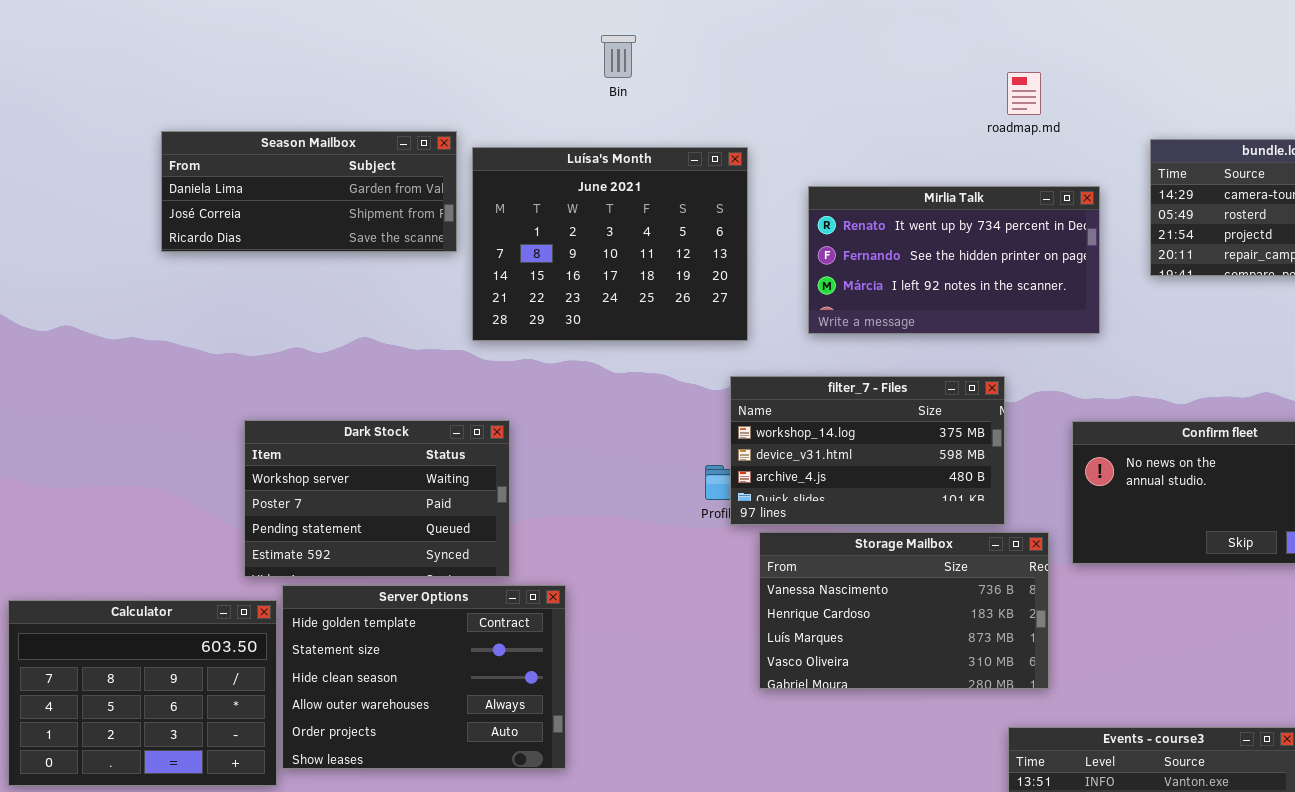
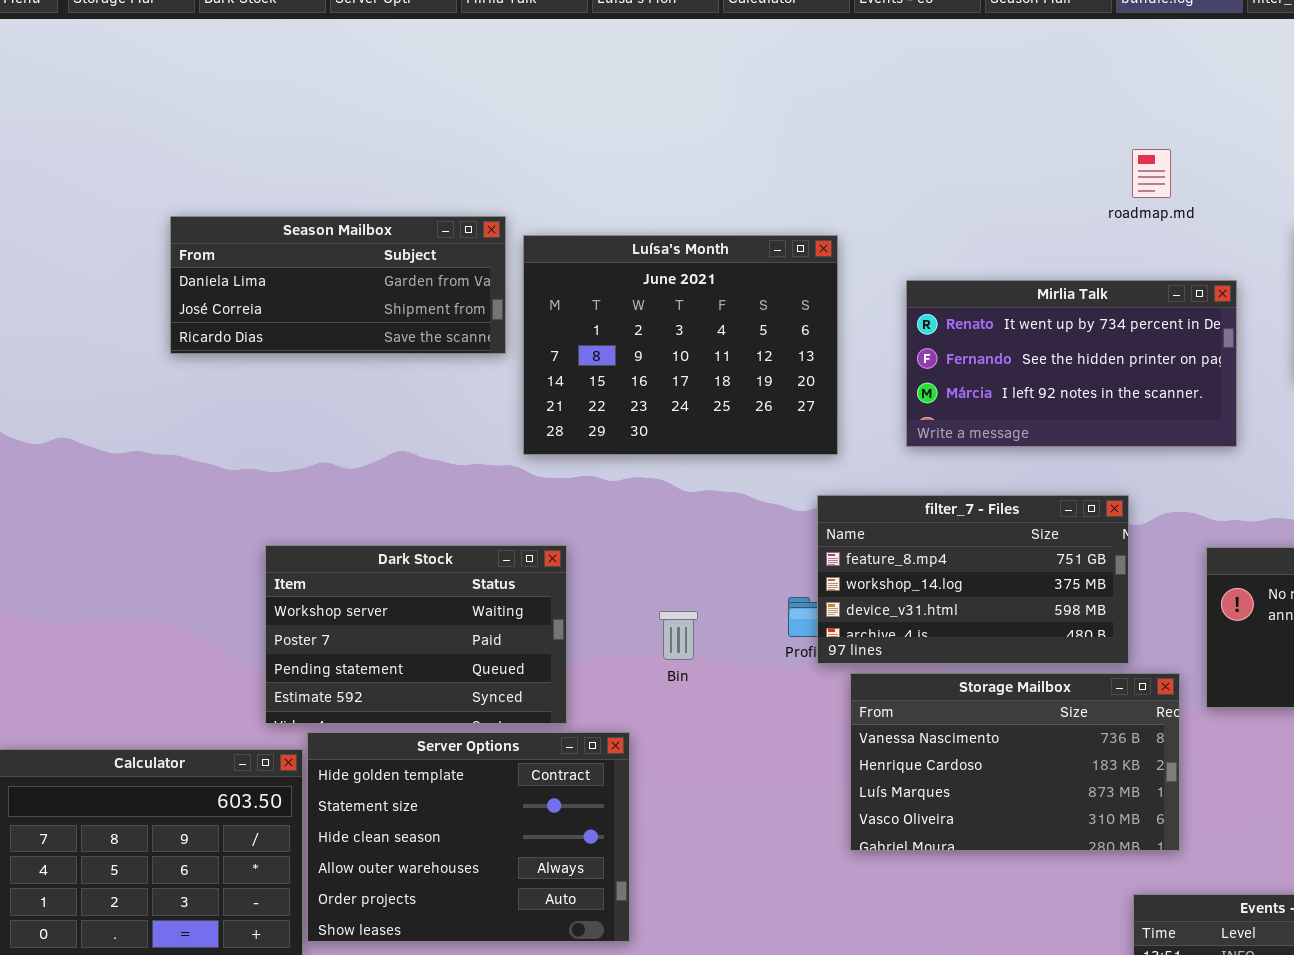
Bin: [601,35,636,78] -> [659,611,698,660], moved
filter_7 - Files: [730,376,1005,525] -> [817,495,1129,664], scrolled up 1 row

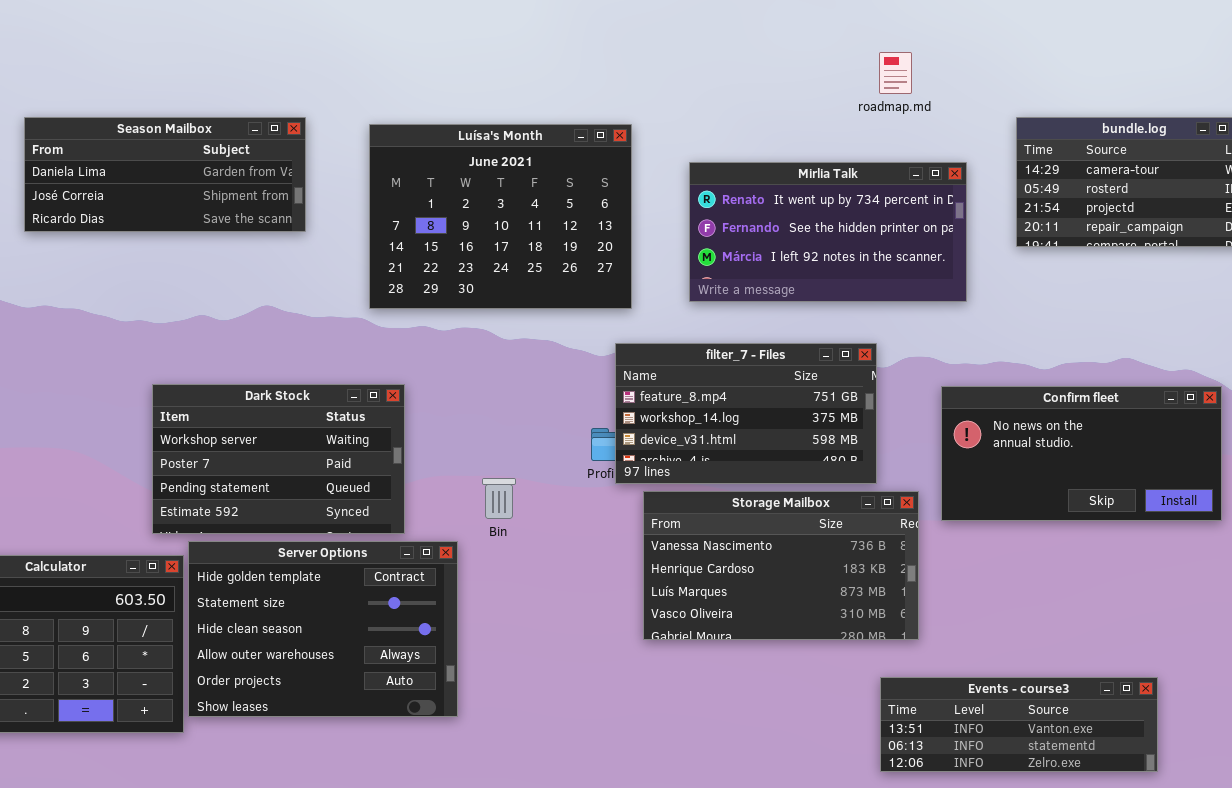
Season Mailbox: [170,216,506,354] -> [24,117,306,232], moved
Bin: [659,611,698,660] -> [482,478,516,519], moved

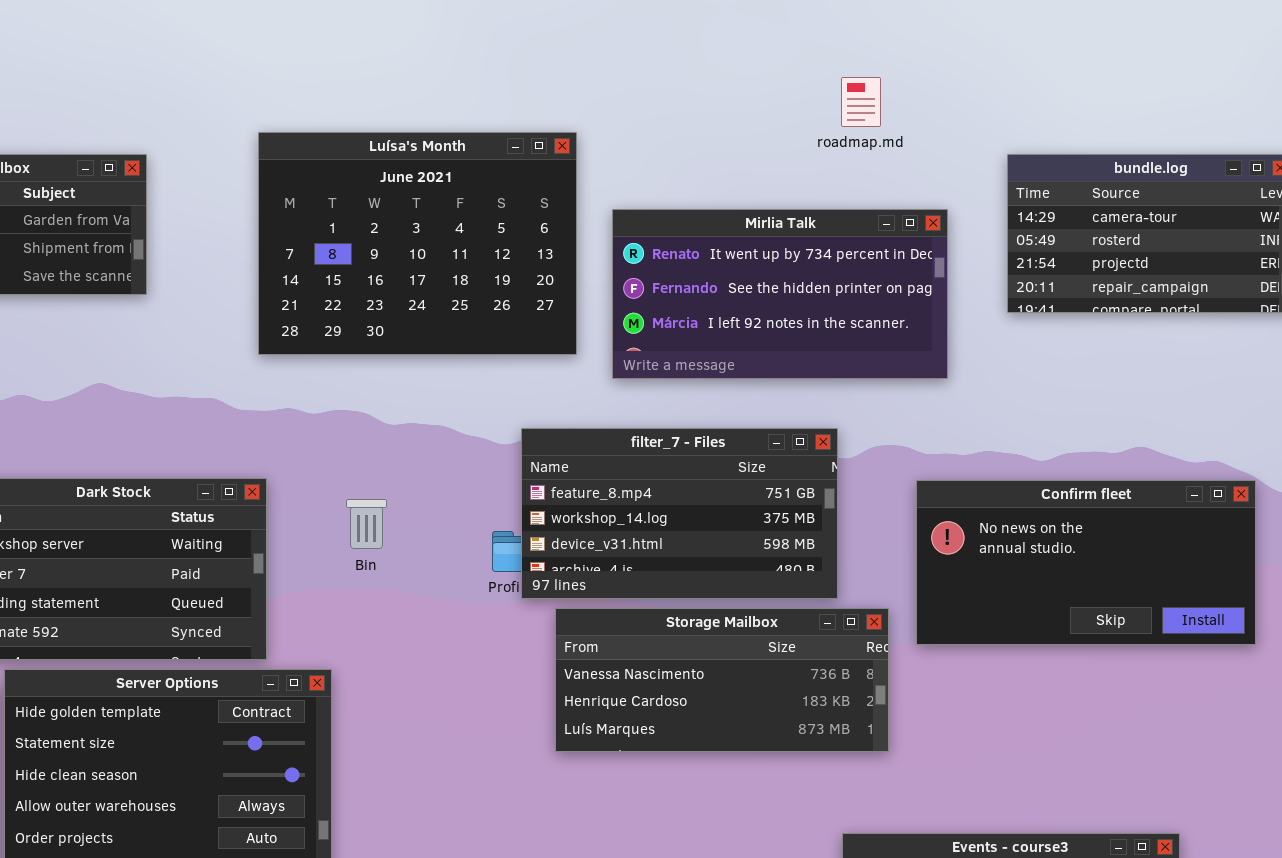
Luísa's Month: [369,124,632,309] -> [258,132,577,355], moved
Bin: [482,478,516,519] -> [346,499,387,549], moved
Storage Mailbox: [643,491,919,640] -> [555,608,889,752], resized

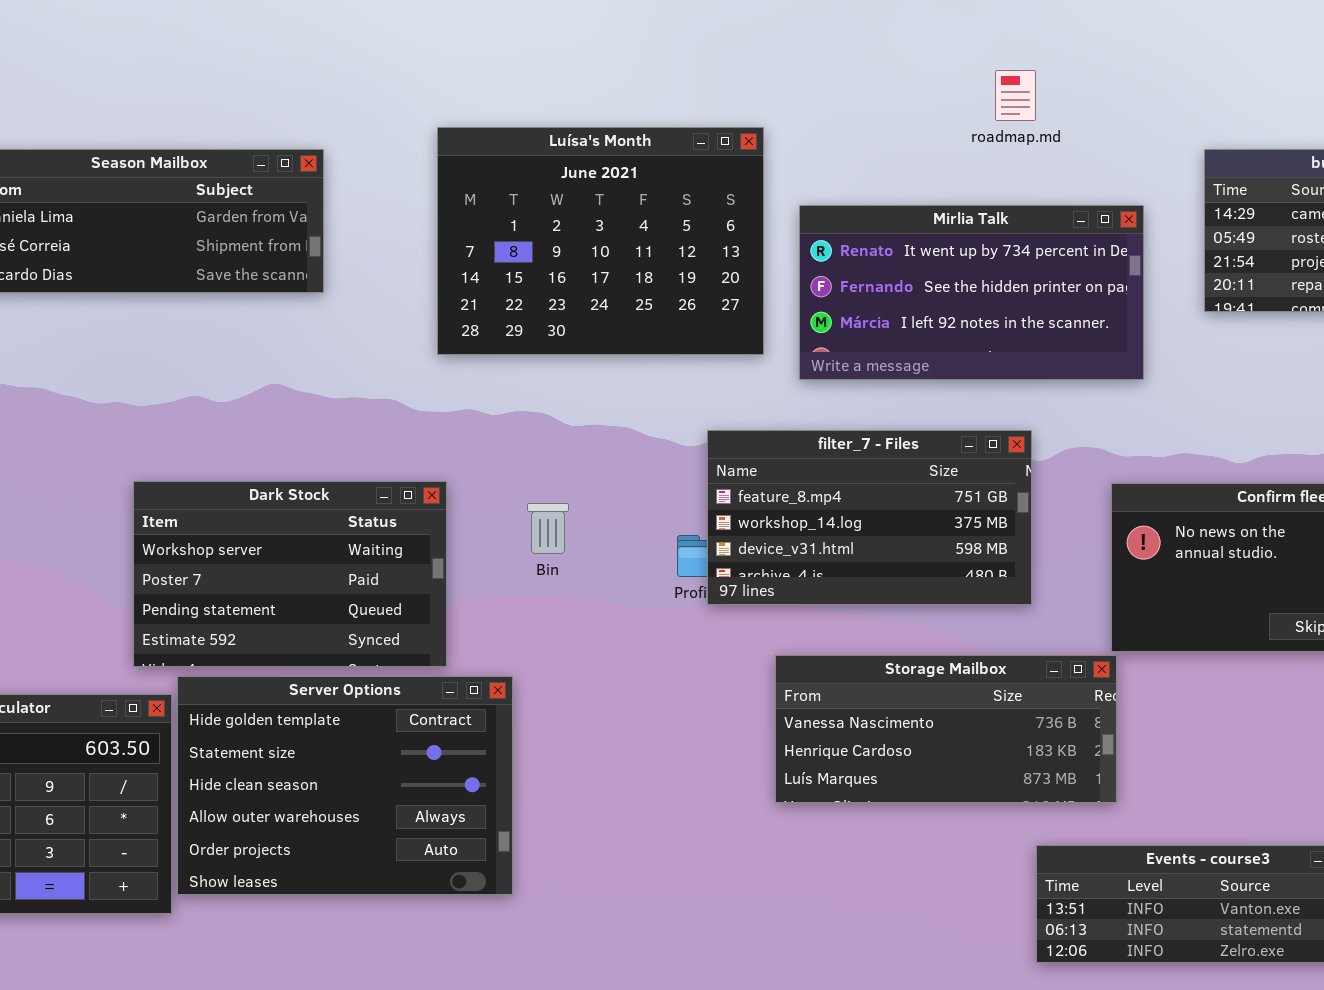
roadmap.md: [841,77,881,127] -> [995,70,1036,121], moved
Storage Mailbox: [555,608,889,752] -> [775,655,1117,803], moved

